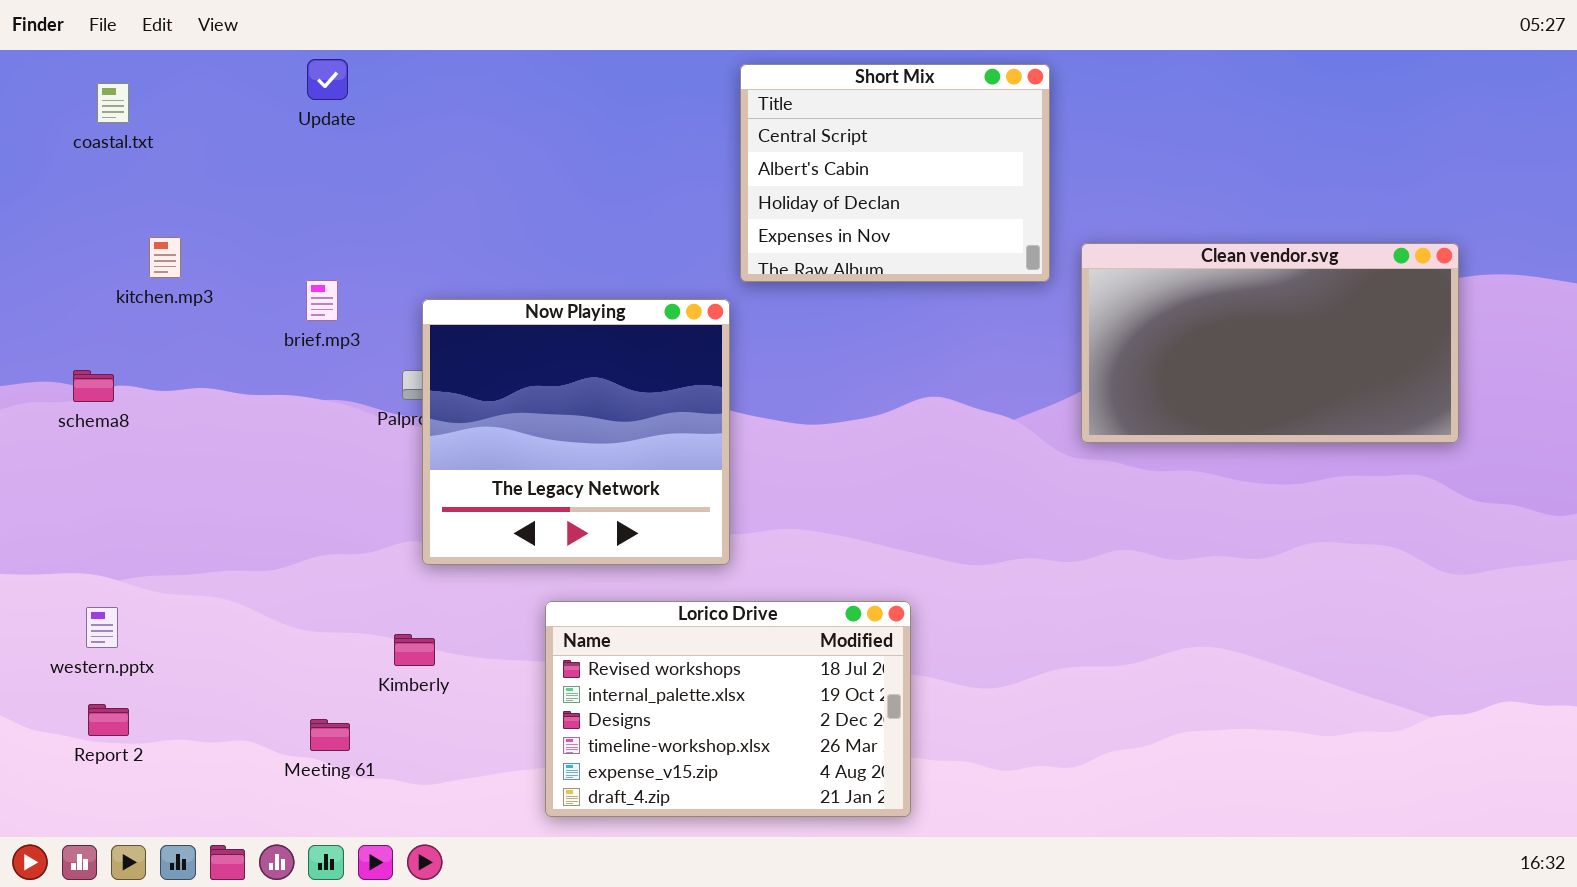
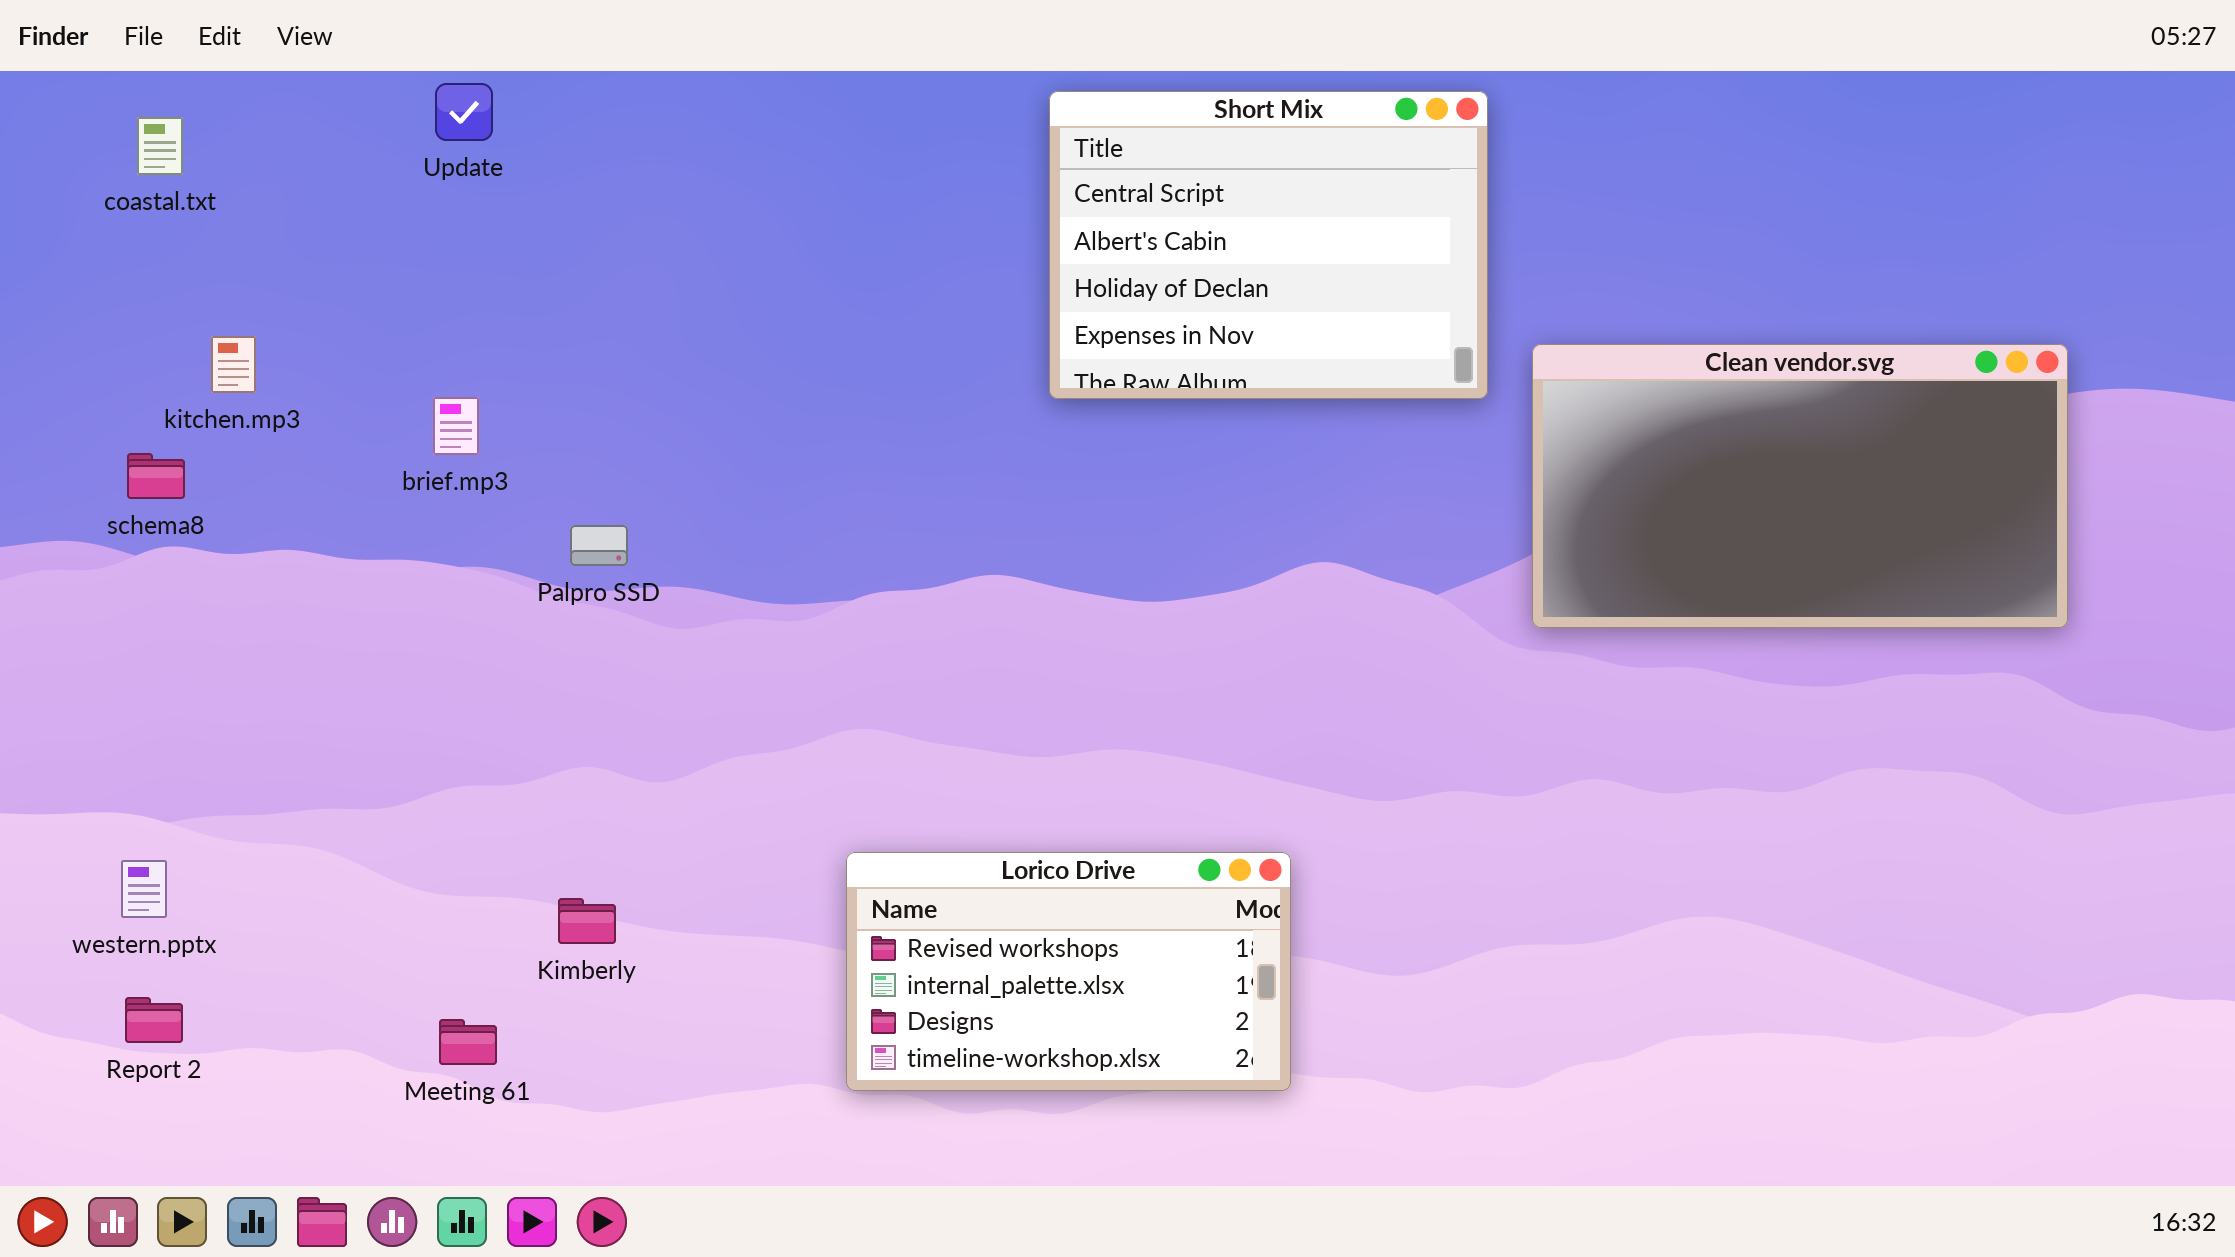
Now Playing: [422,299,730,565] -> none, closed
schema8: [73,370,114,402] -> [127,453,185,499], moved
Lorico Drive: [545,601,911,817] -> [846,852,1291,1091], resized

